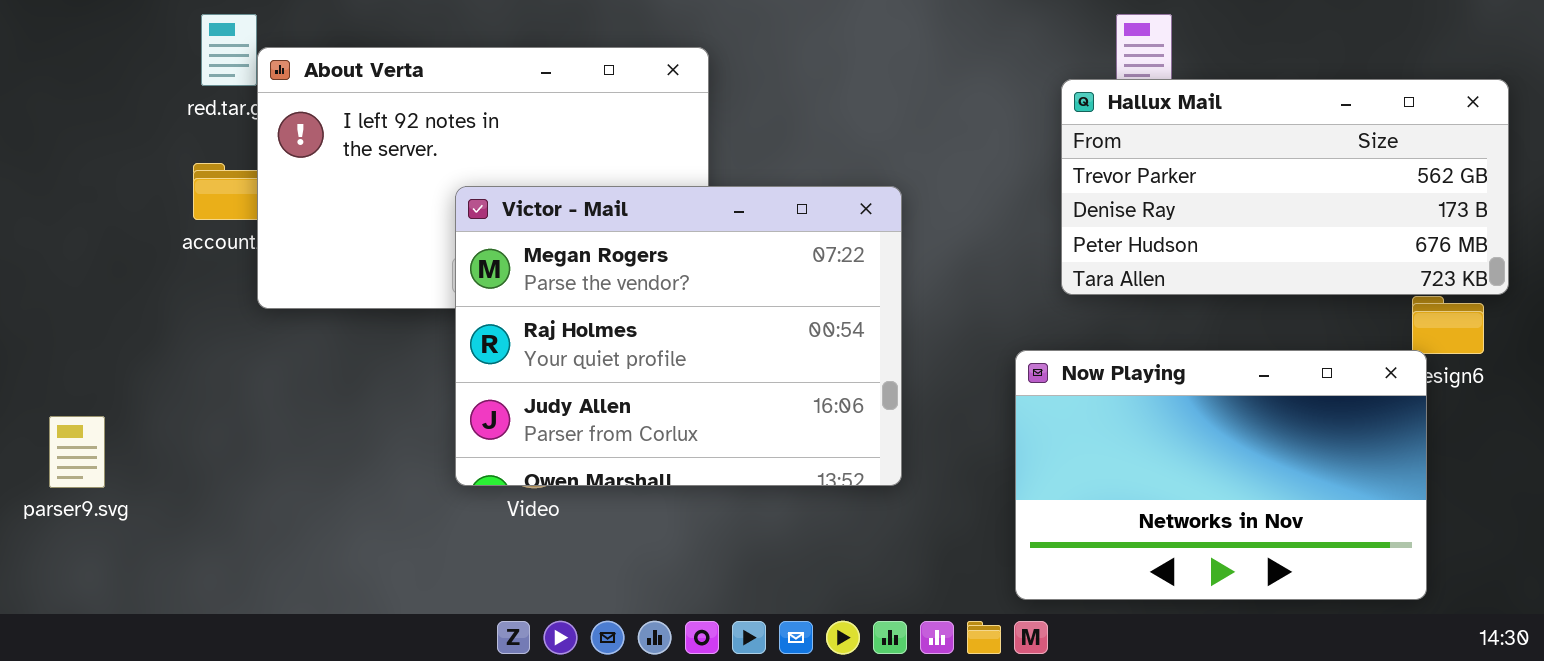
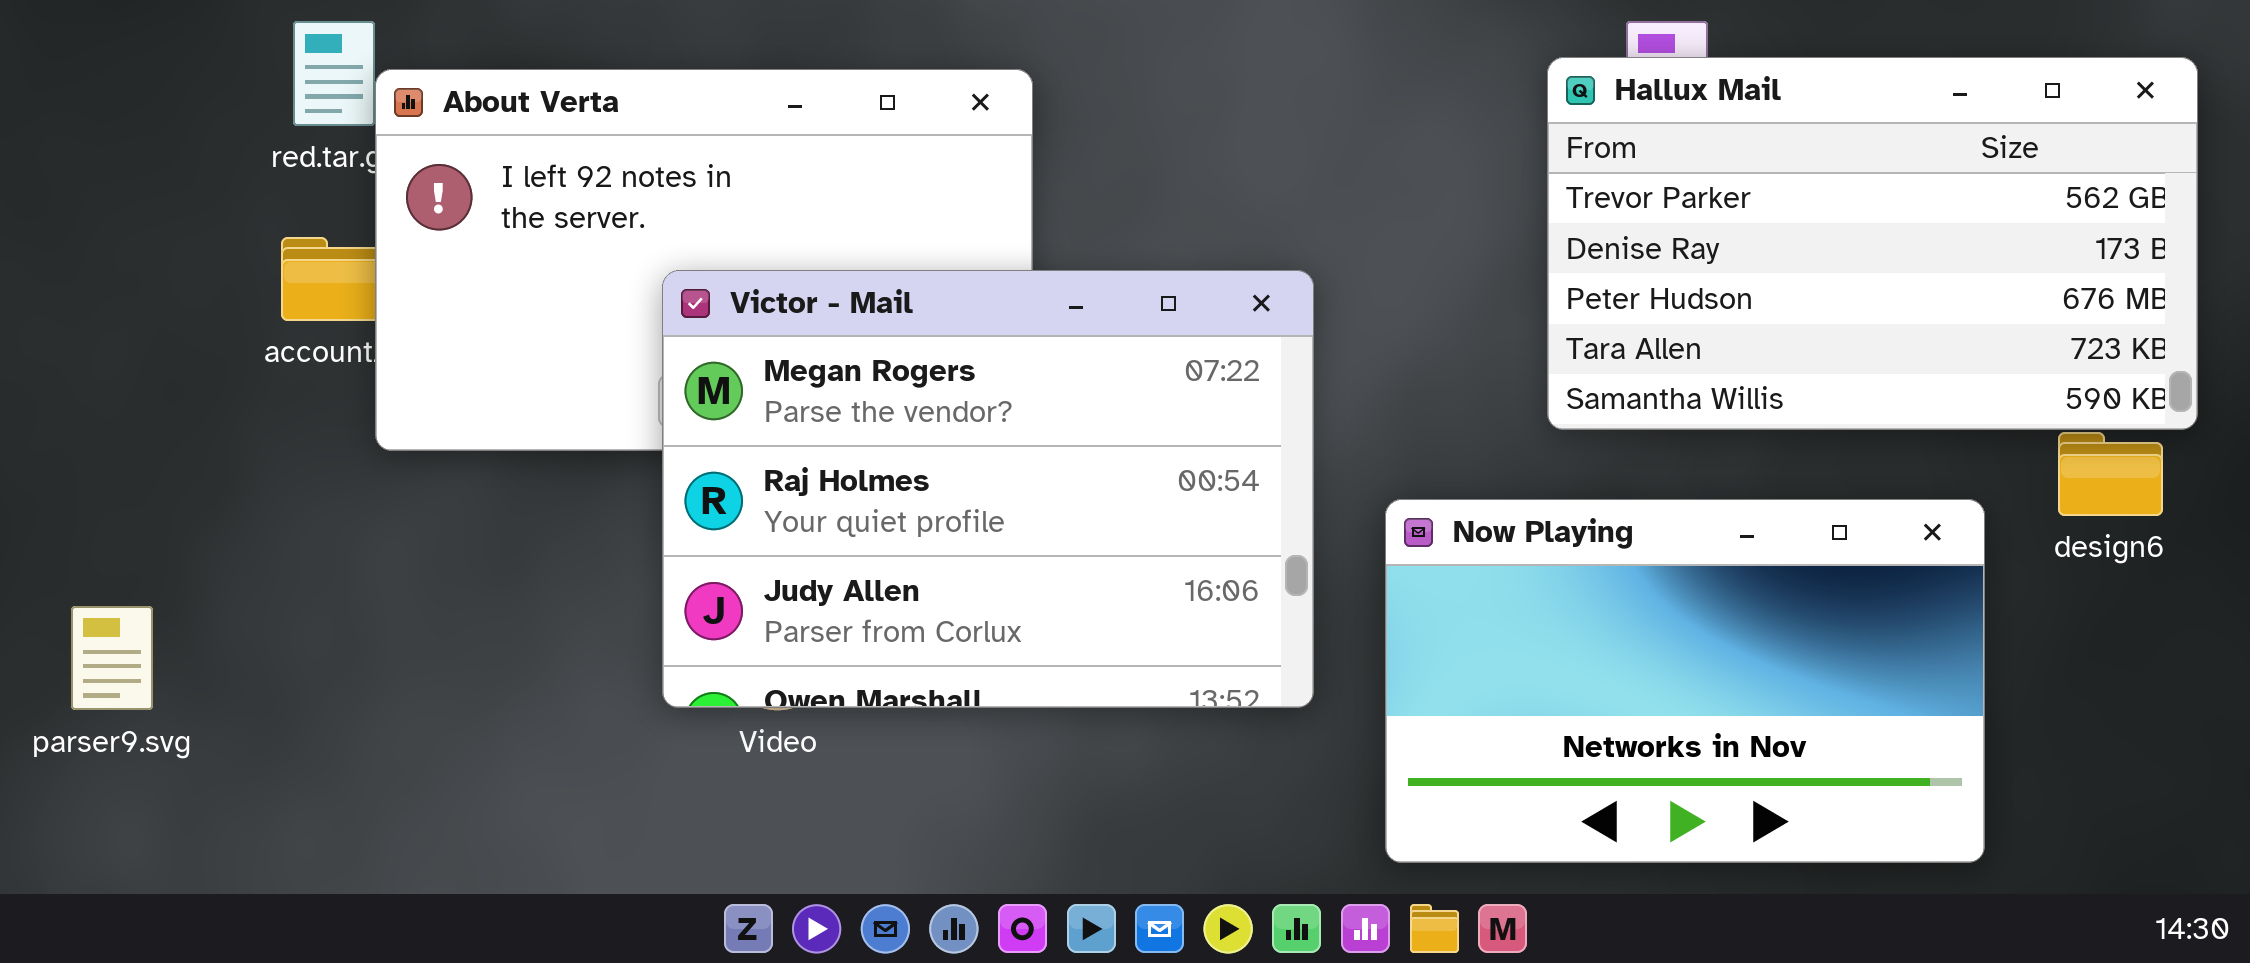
Hallux Mail: [1061,79,1509,295] -> [1547,57,2198,430], resized
Now Playing: [1015,350,1427,600] -> [1385,499,1985,863], moved

